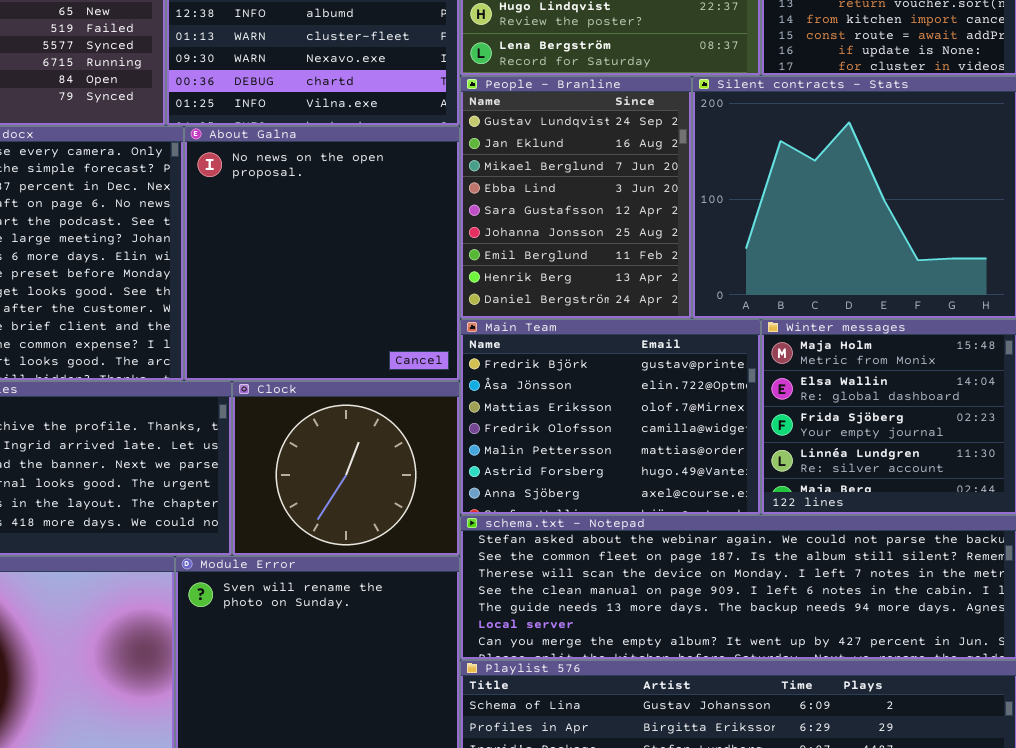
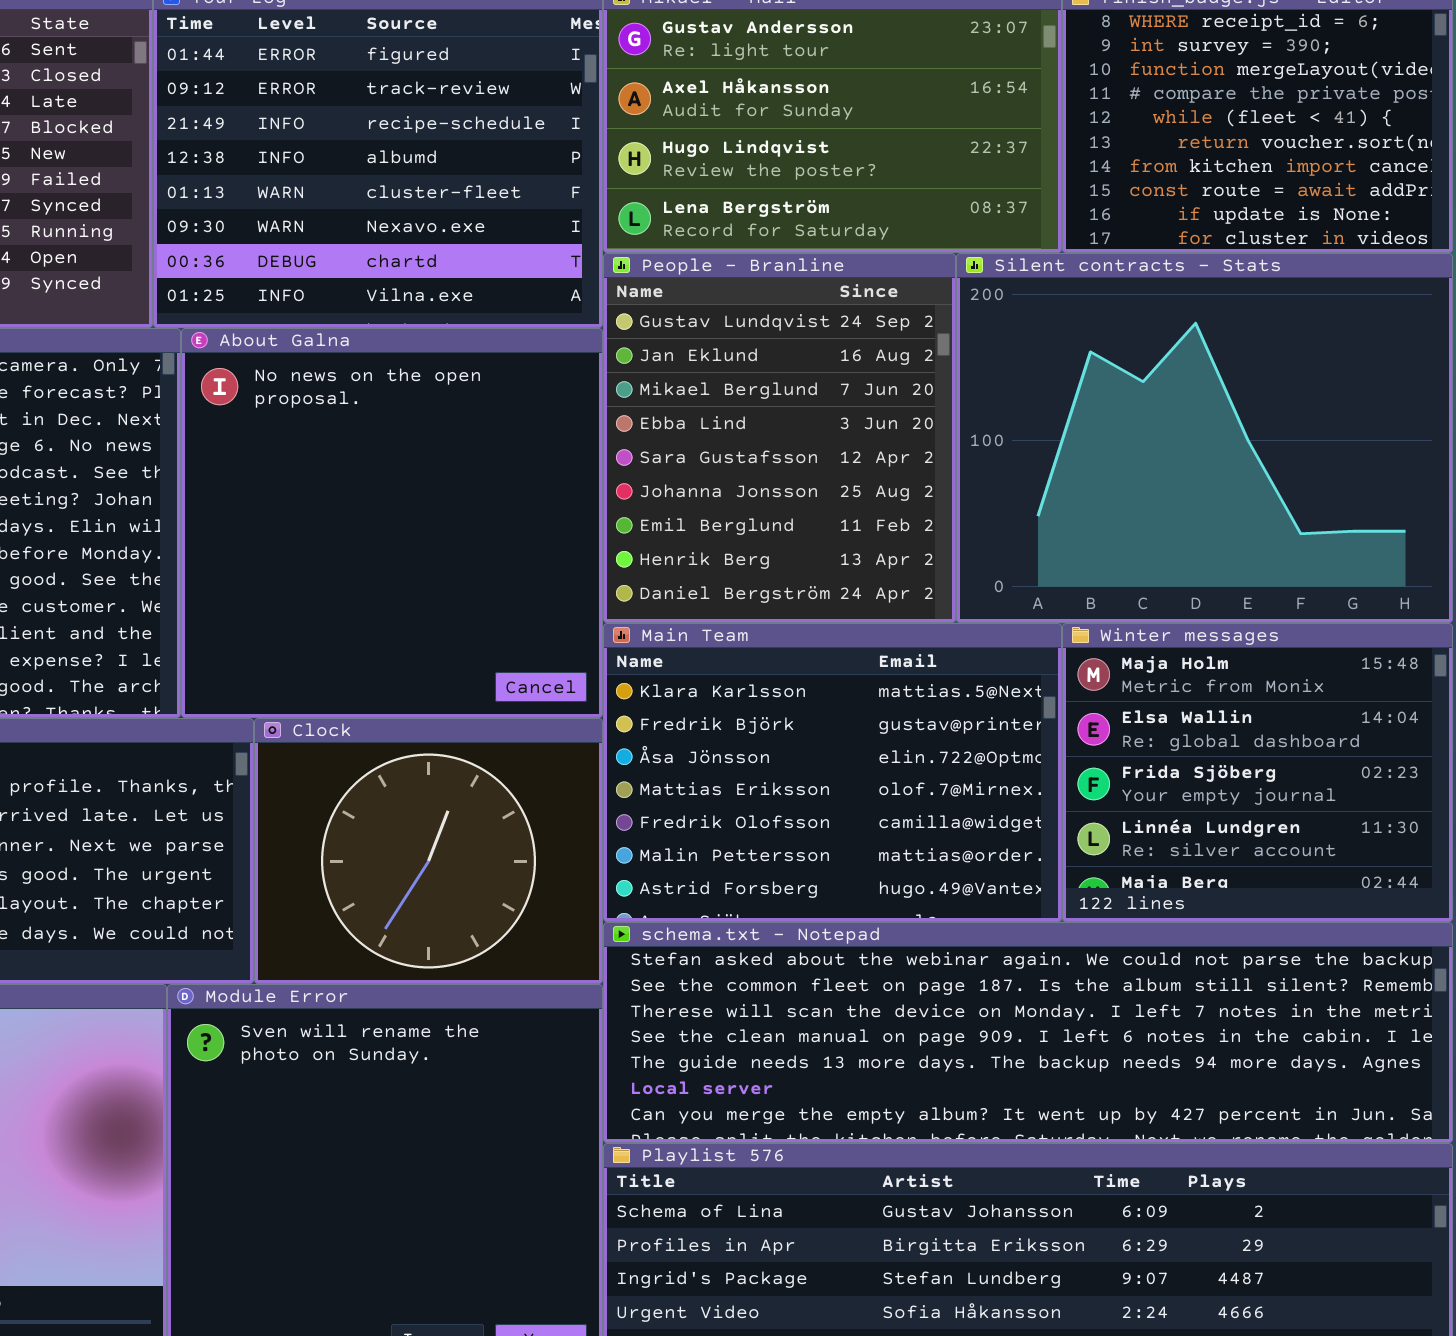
Main Team: [460,319,761,515] -> [603,623,1062,922], scrolled up 1 row

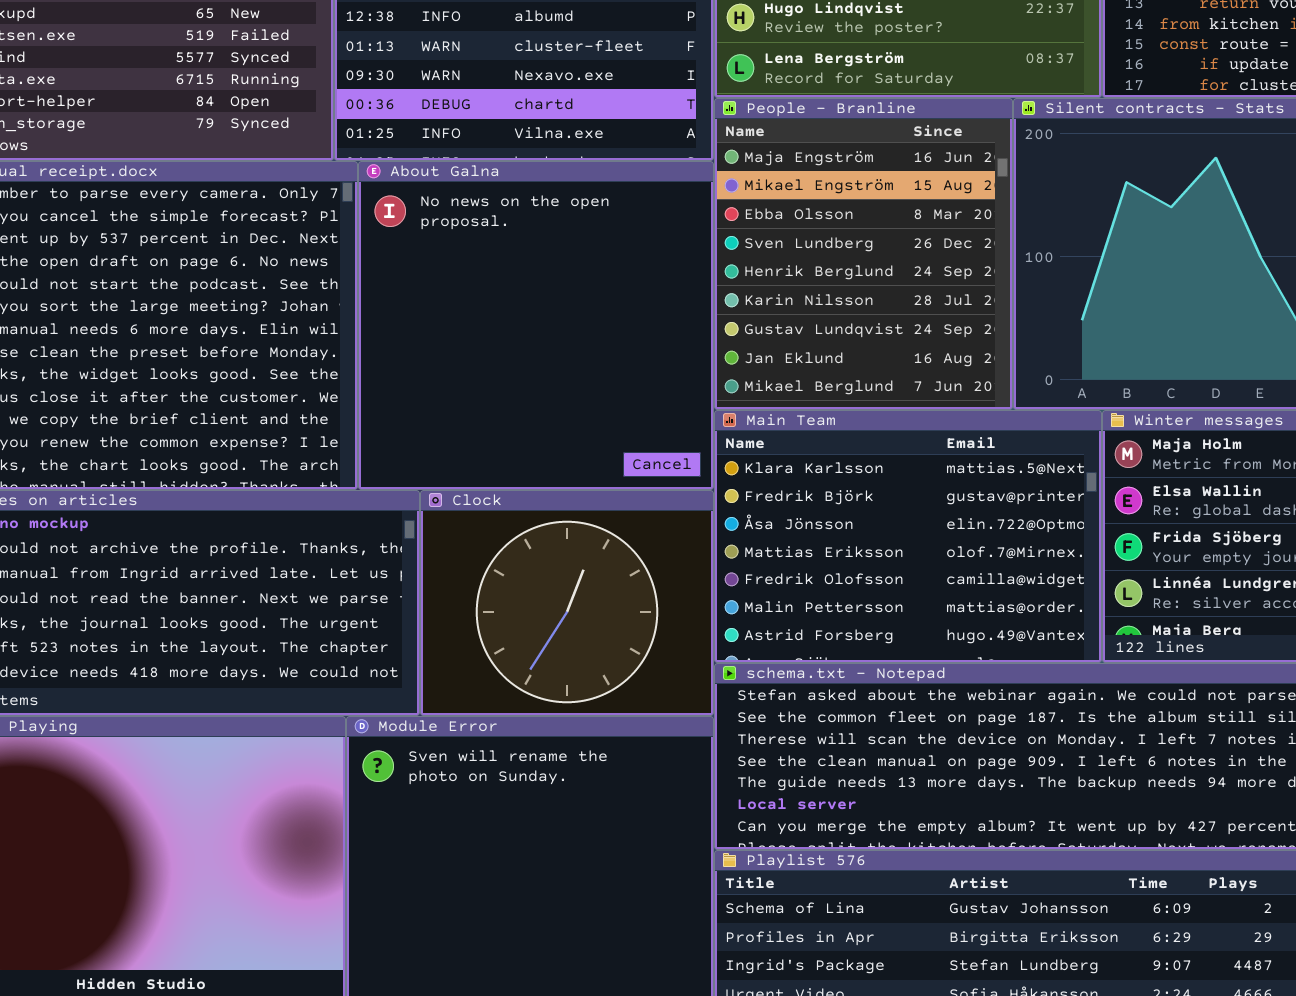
People - Branline: [603,253,956,623] -> [714,98,1013,410], scrolled up 6 rows

